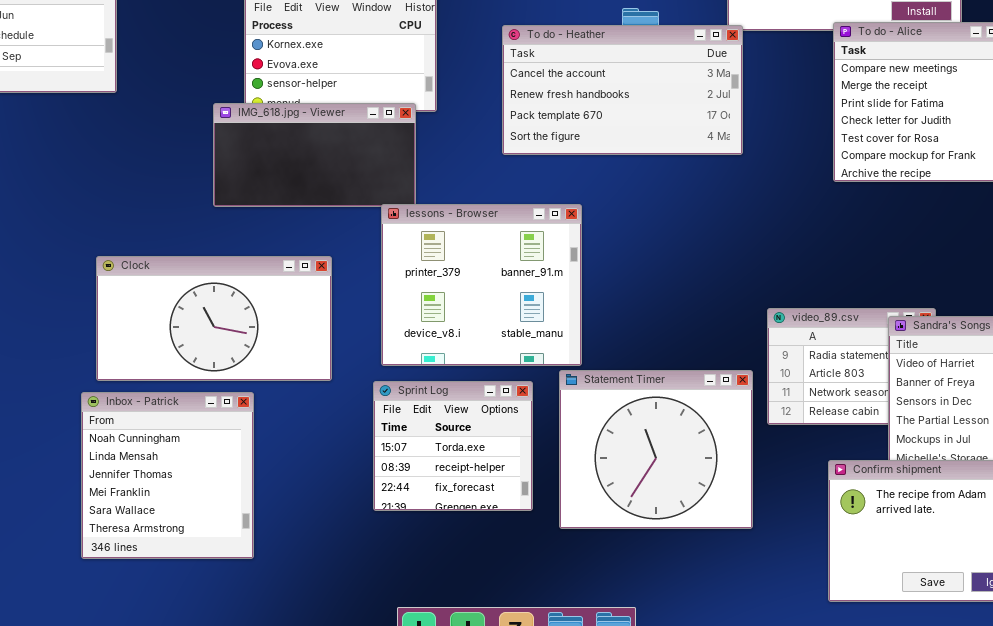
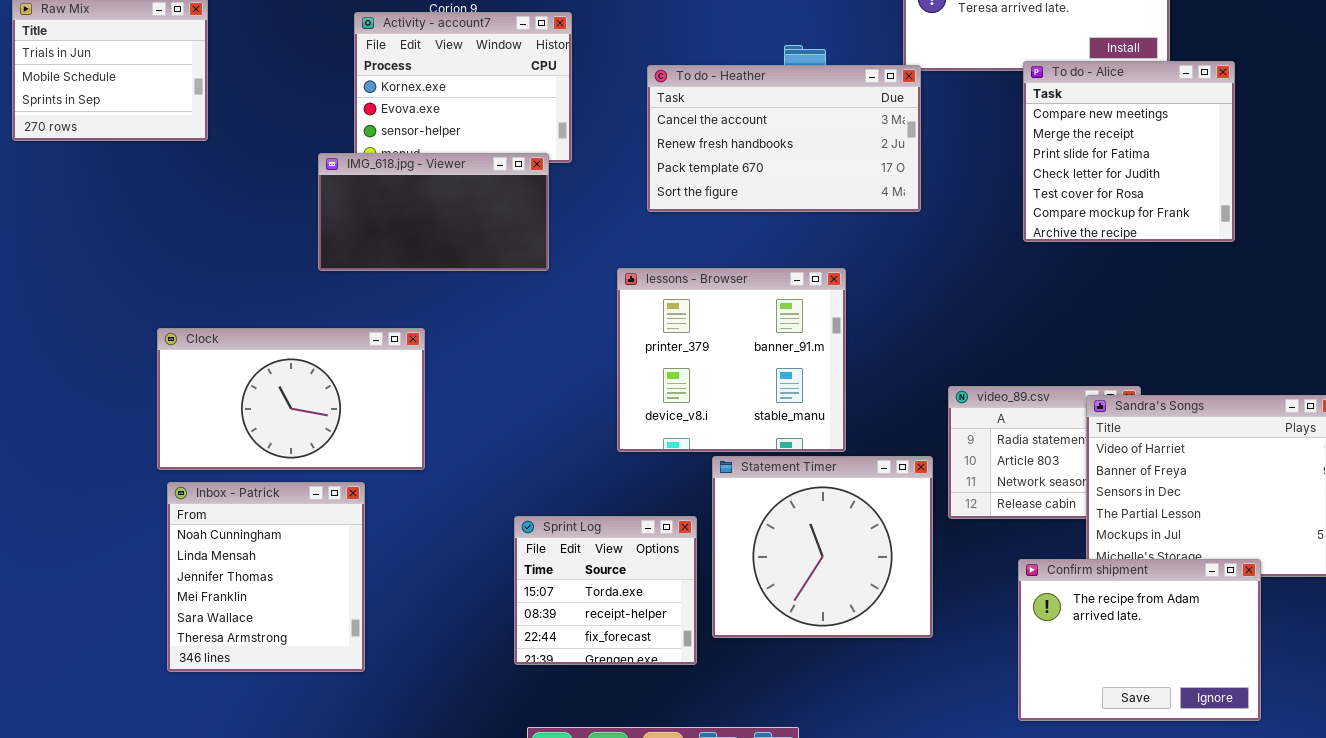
lessons - Browser: [381,204,582,366] -> [617,268,846,452], moved
Clock: [96,256,332,381] -> [157,328,425,470], moved
Sprint Log: [373,381,533,511] -> [514,516,697,665], moved

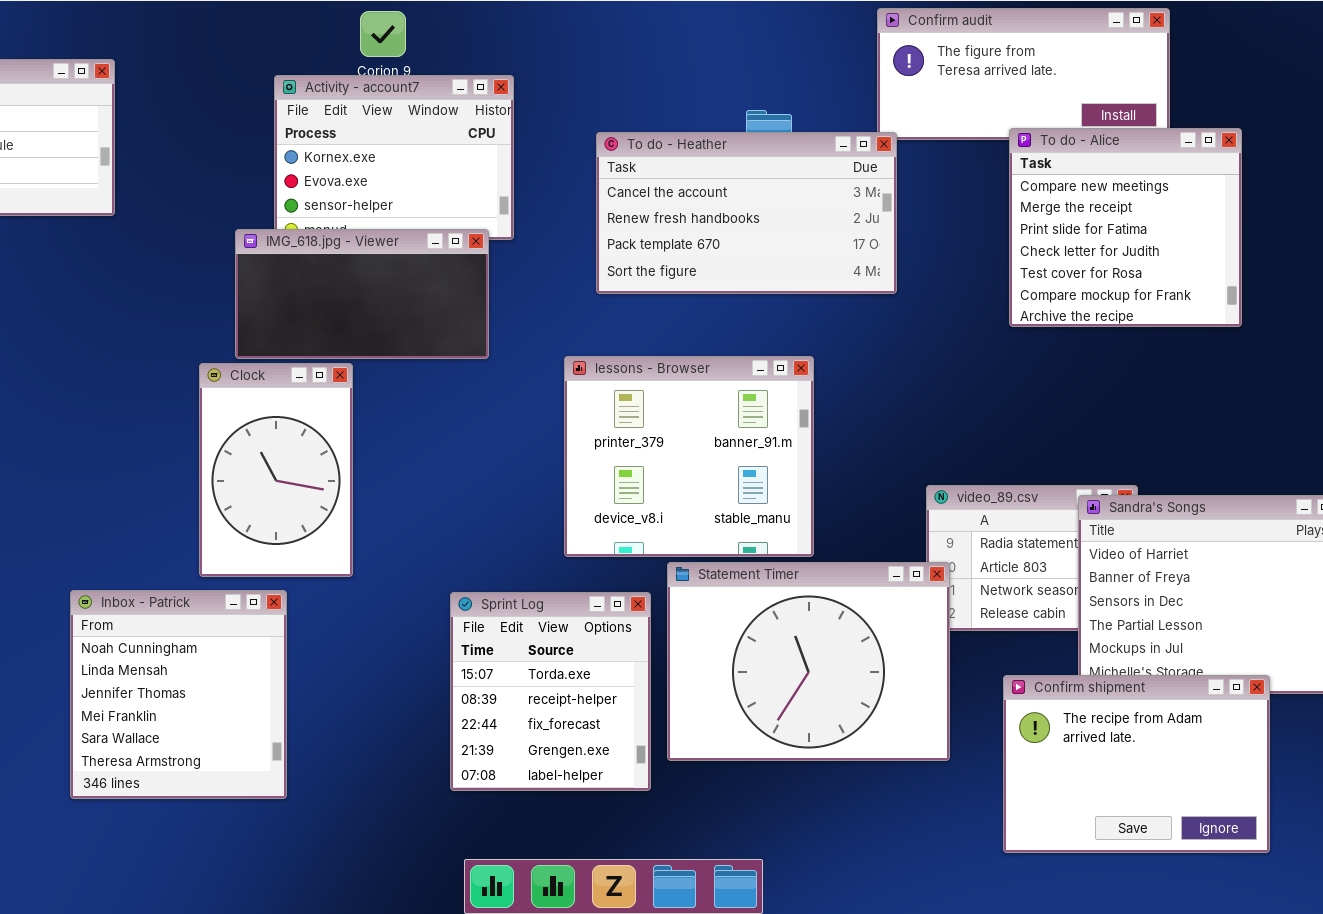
Clock: [157,328,425,470] -> [199,363,353,577], resized
Statement Timer: [712,456,933,638] -> [667,562,950,761], resized
Sprint Log: [514,516,697,665] -> [450,592,651,791], resized

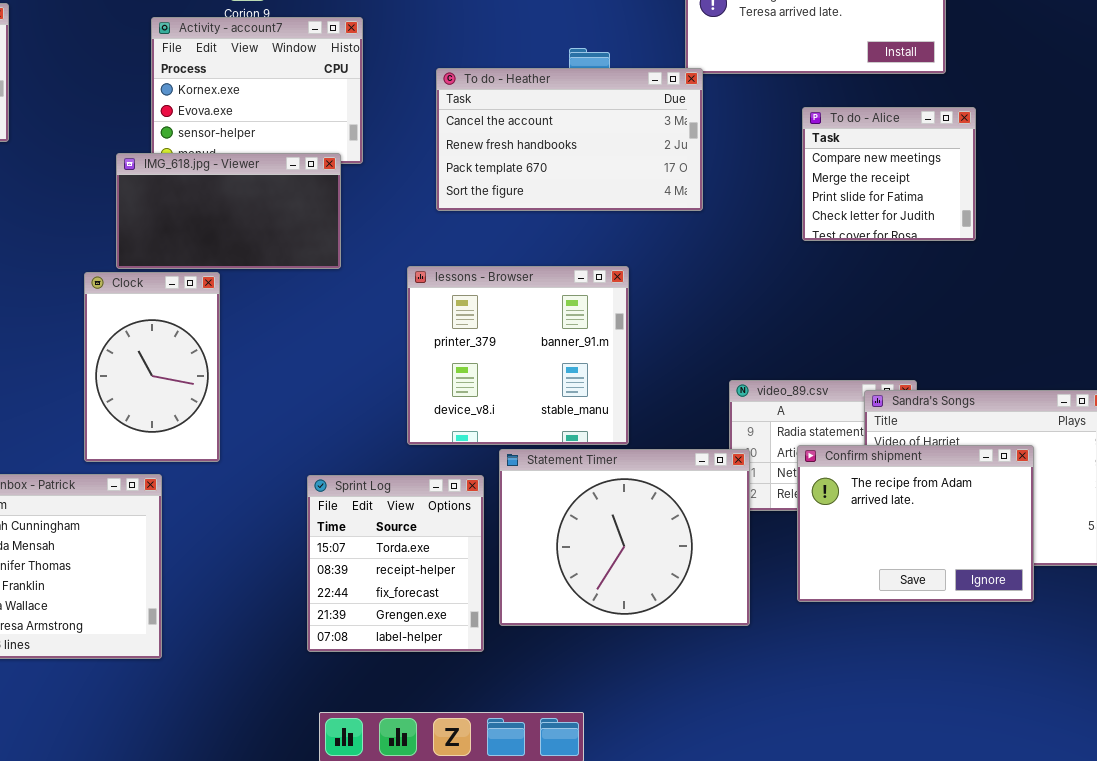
To do - Alice: [1009,128,1242,327] -> [802,107,976,241], resized
Confirm shipment: [1003,675,1270,853] -> [797,445,1034,602], moved

